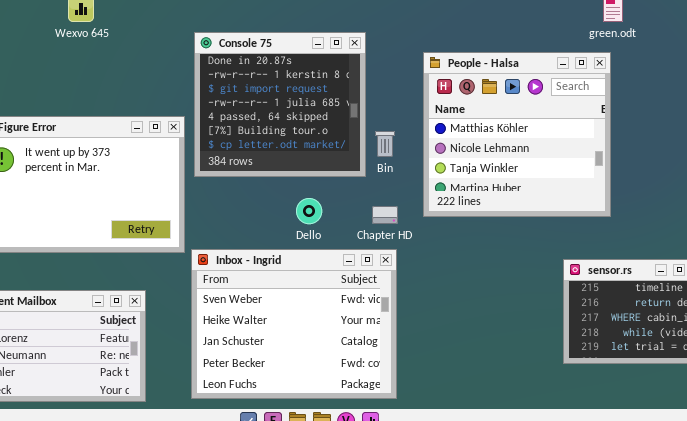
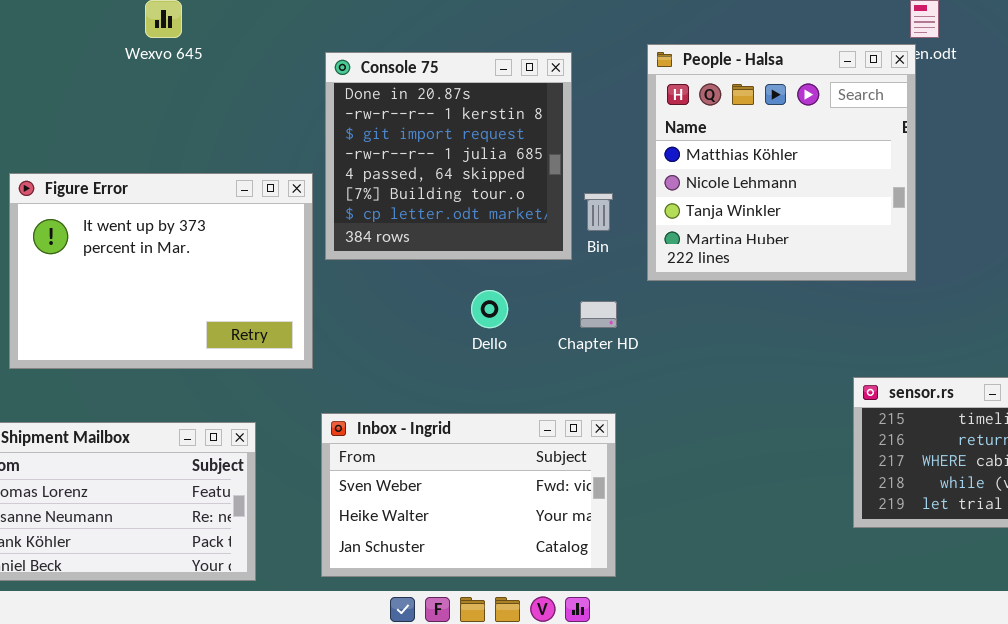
People - Halsa: [423,52,611,217] -> [647,44,916,281], moved
Inbox - Ingrid: [191,249,397,399] -> [321,413,616,577], resized

